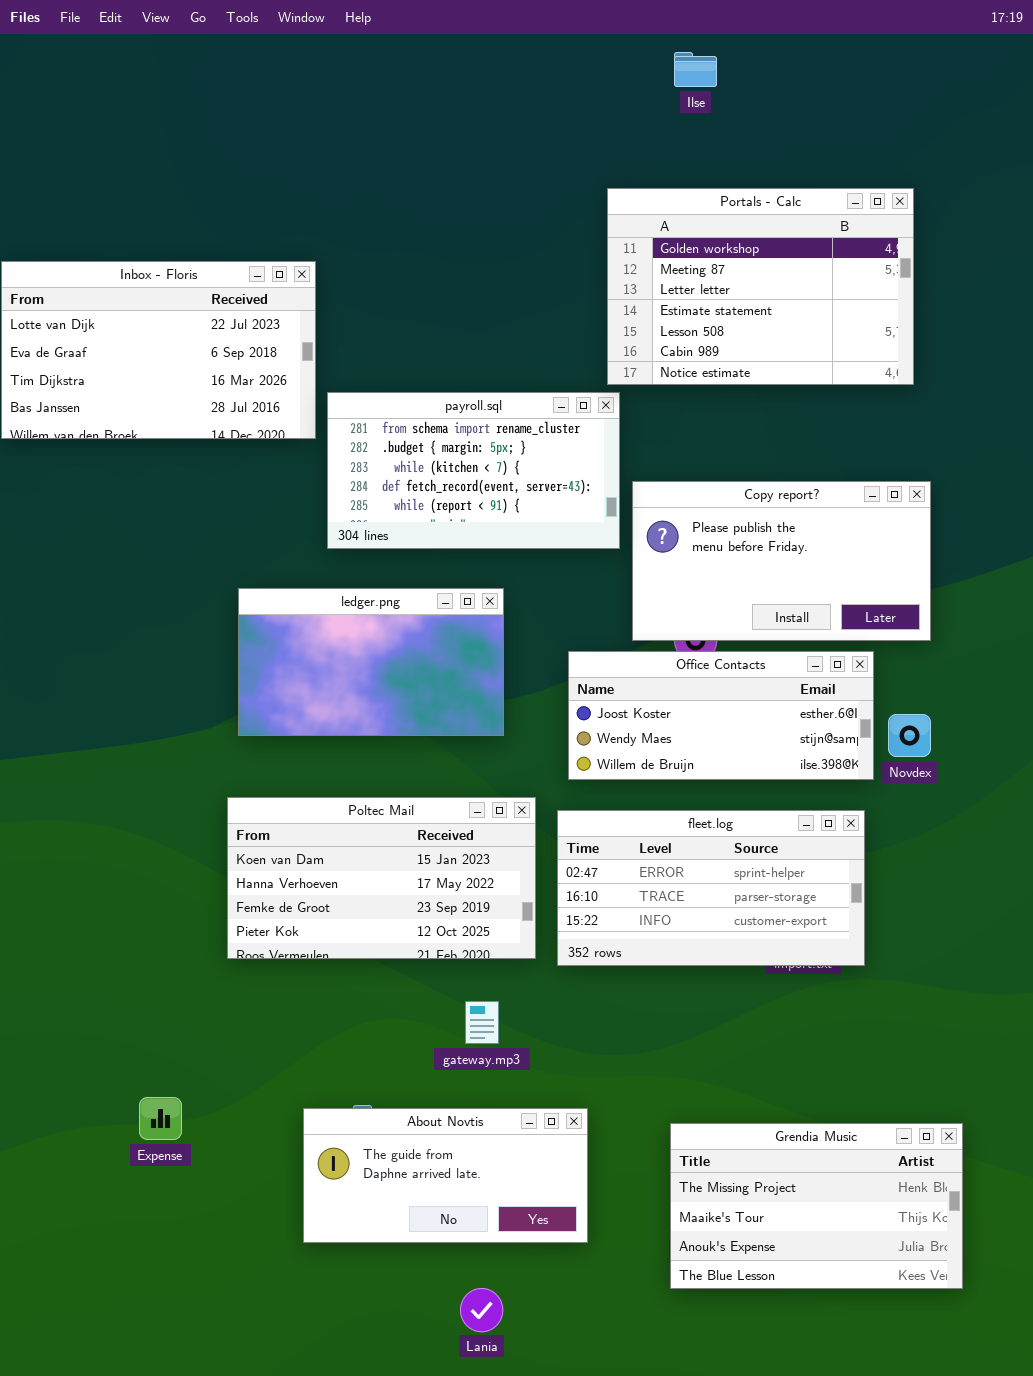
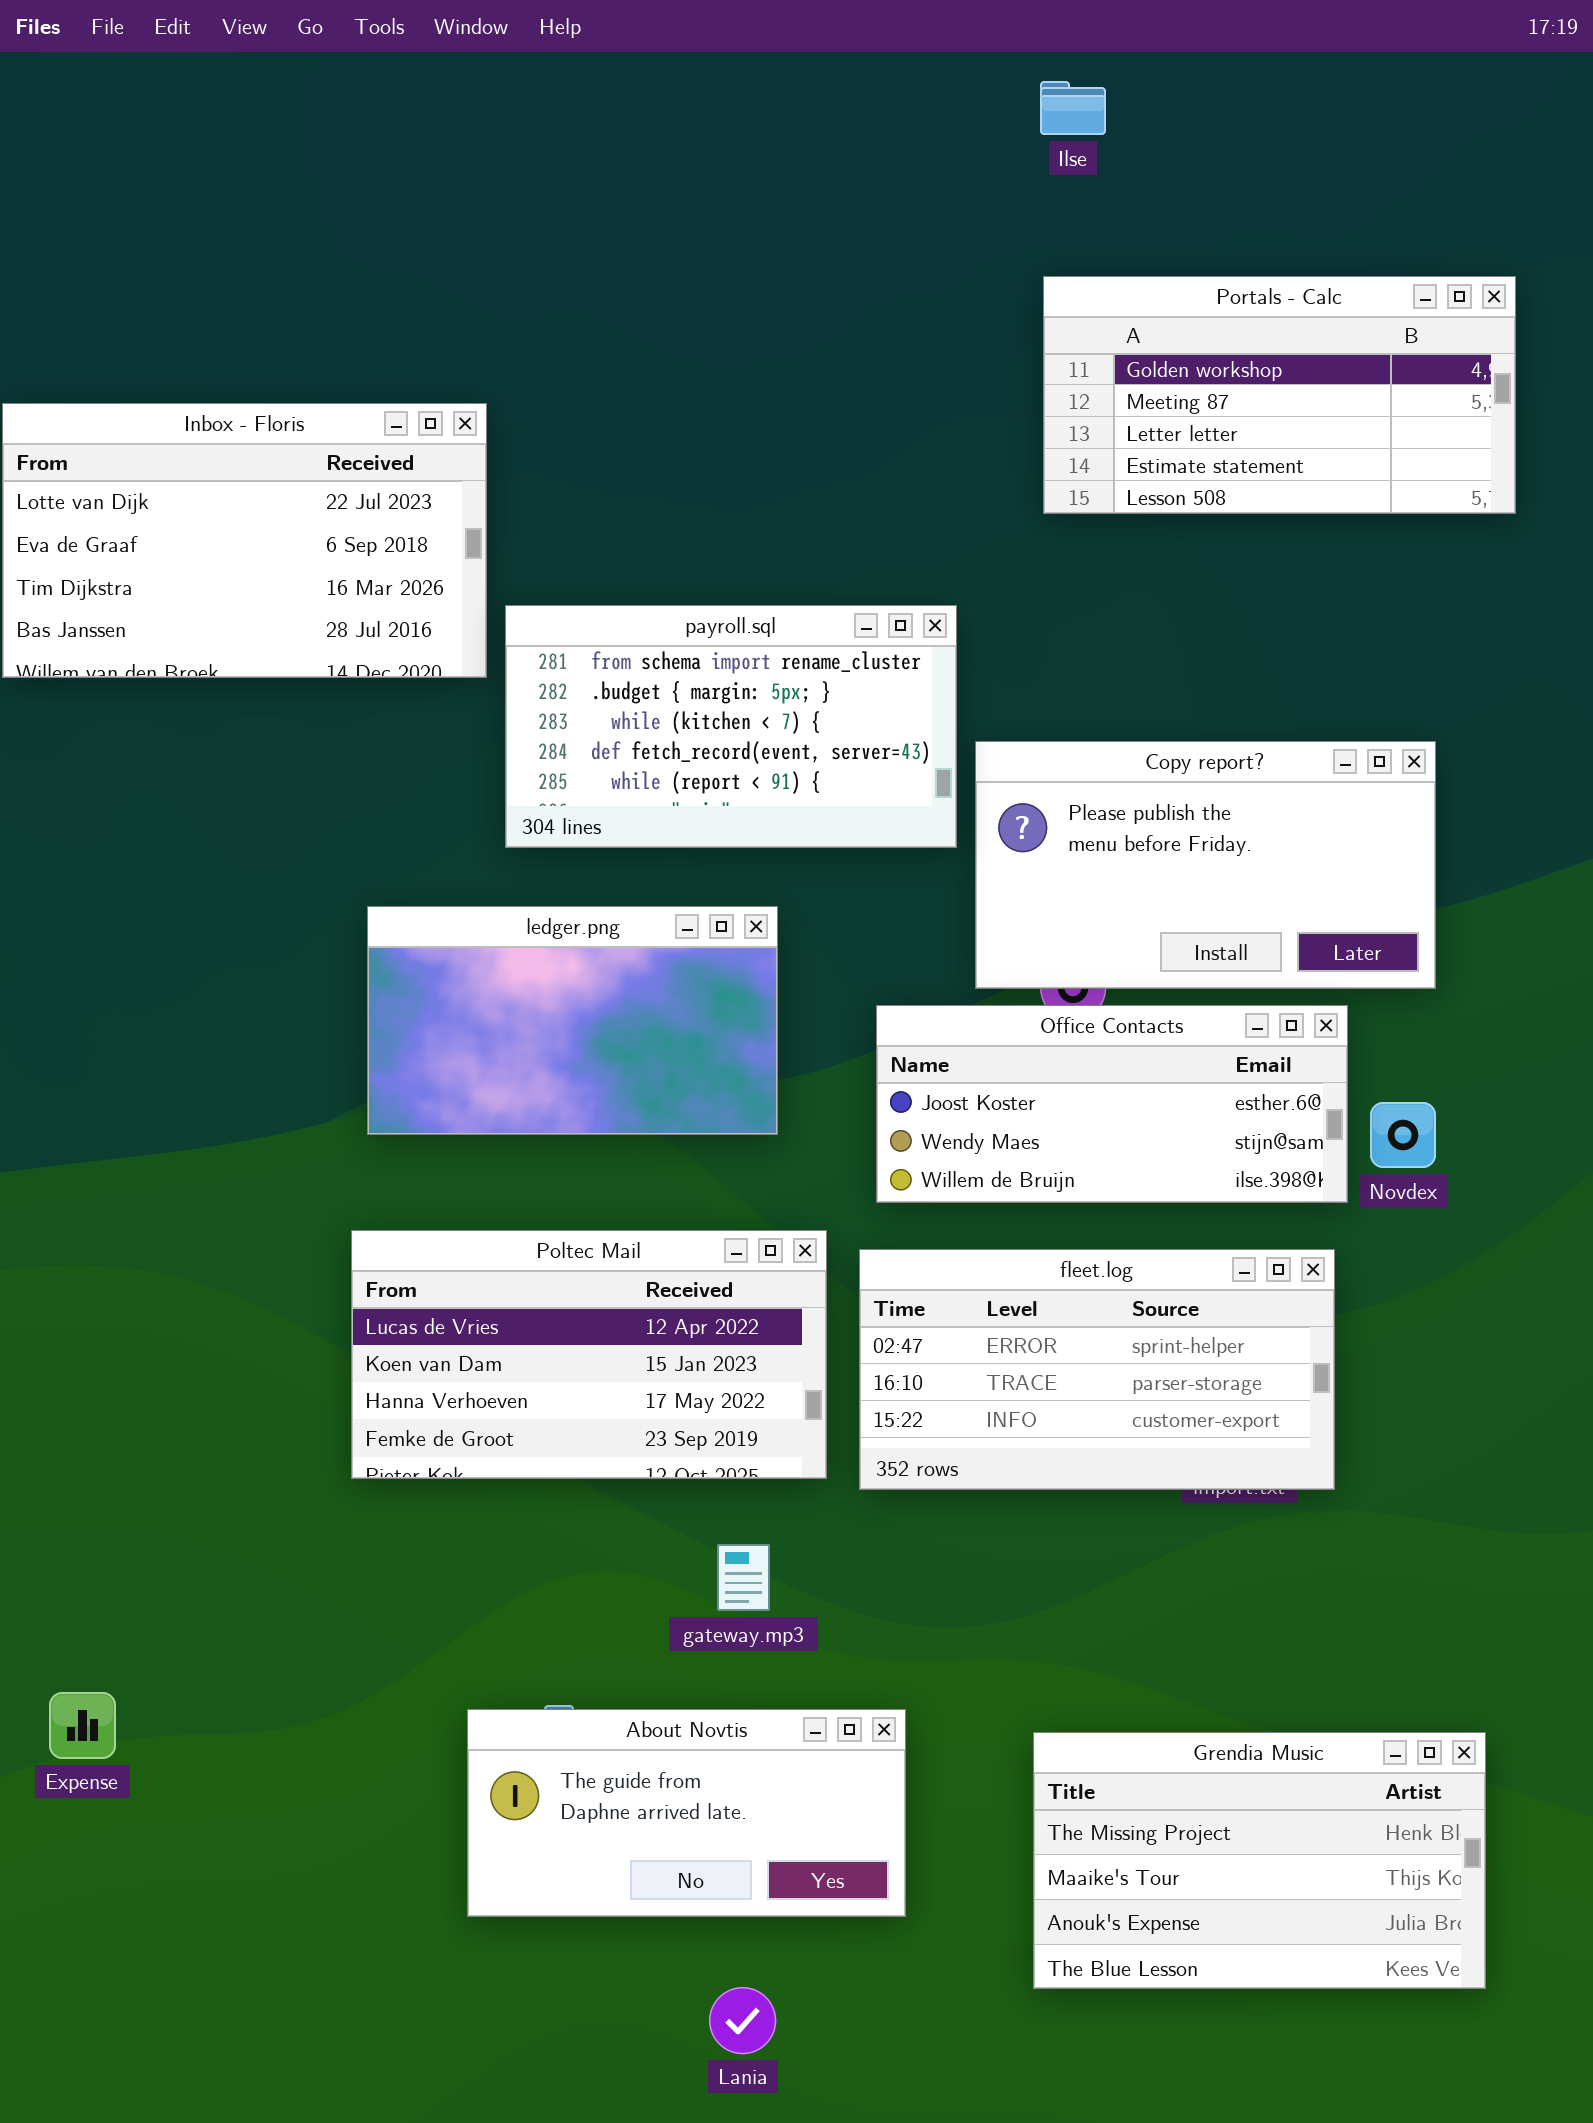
Portals - Calc: [607,188,914,385] -> [1043,276,1516,514], moved, resized
Poltec Mail: [227,797,536,959] -> [351,1230,827,1479], scrolled up 1 row
Expense: [139,1097,182,1140] -> [49,1692,116,1759], moved

